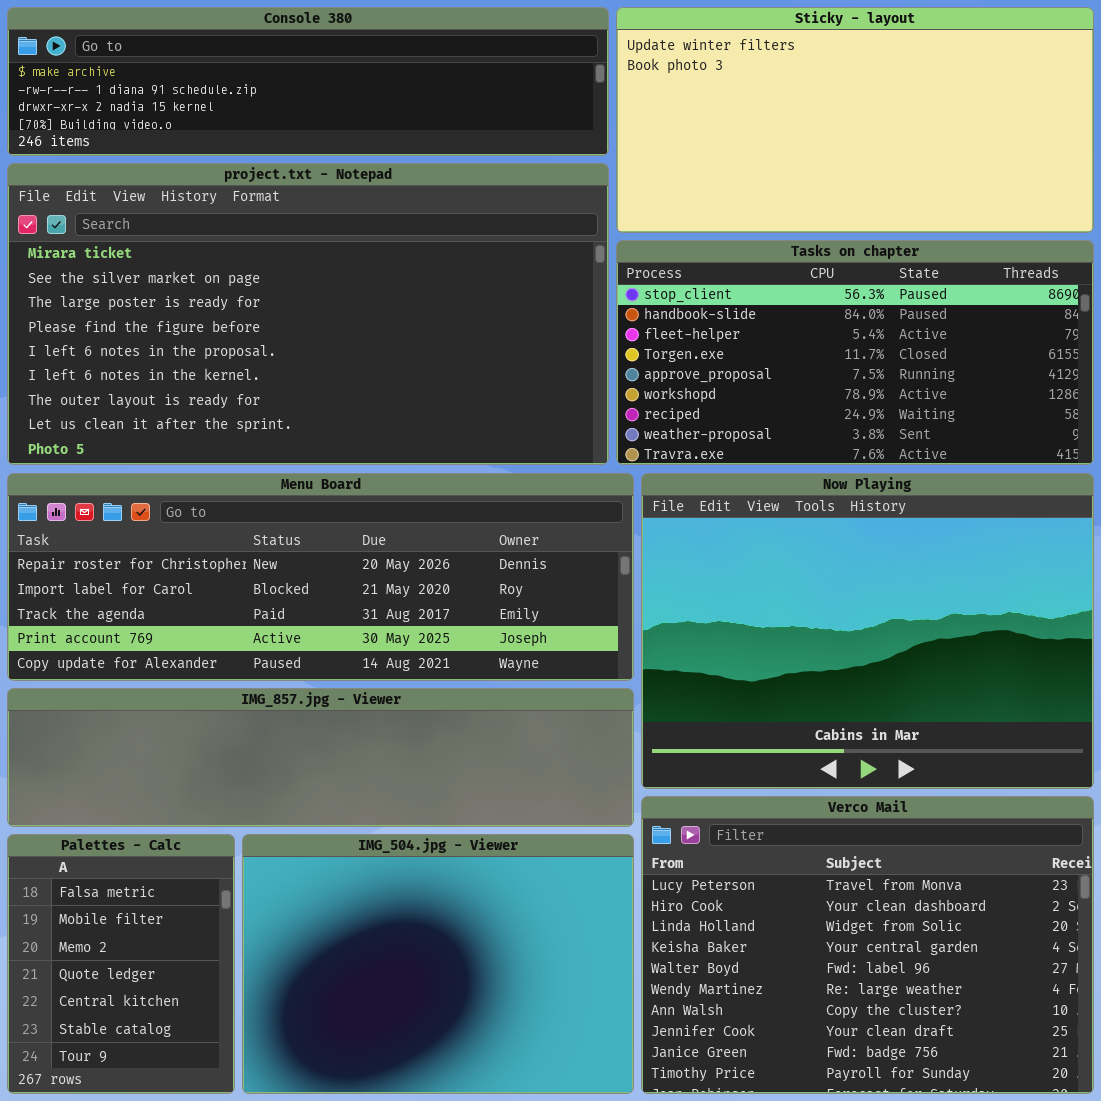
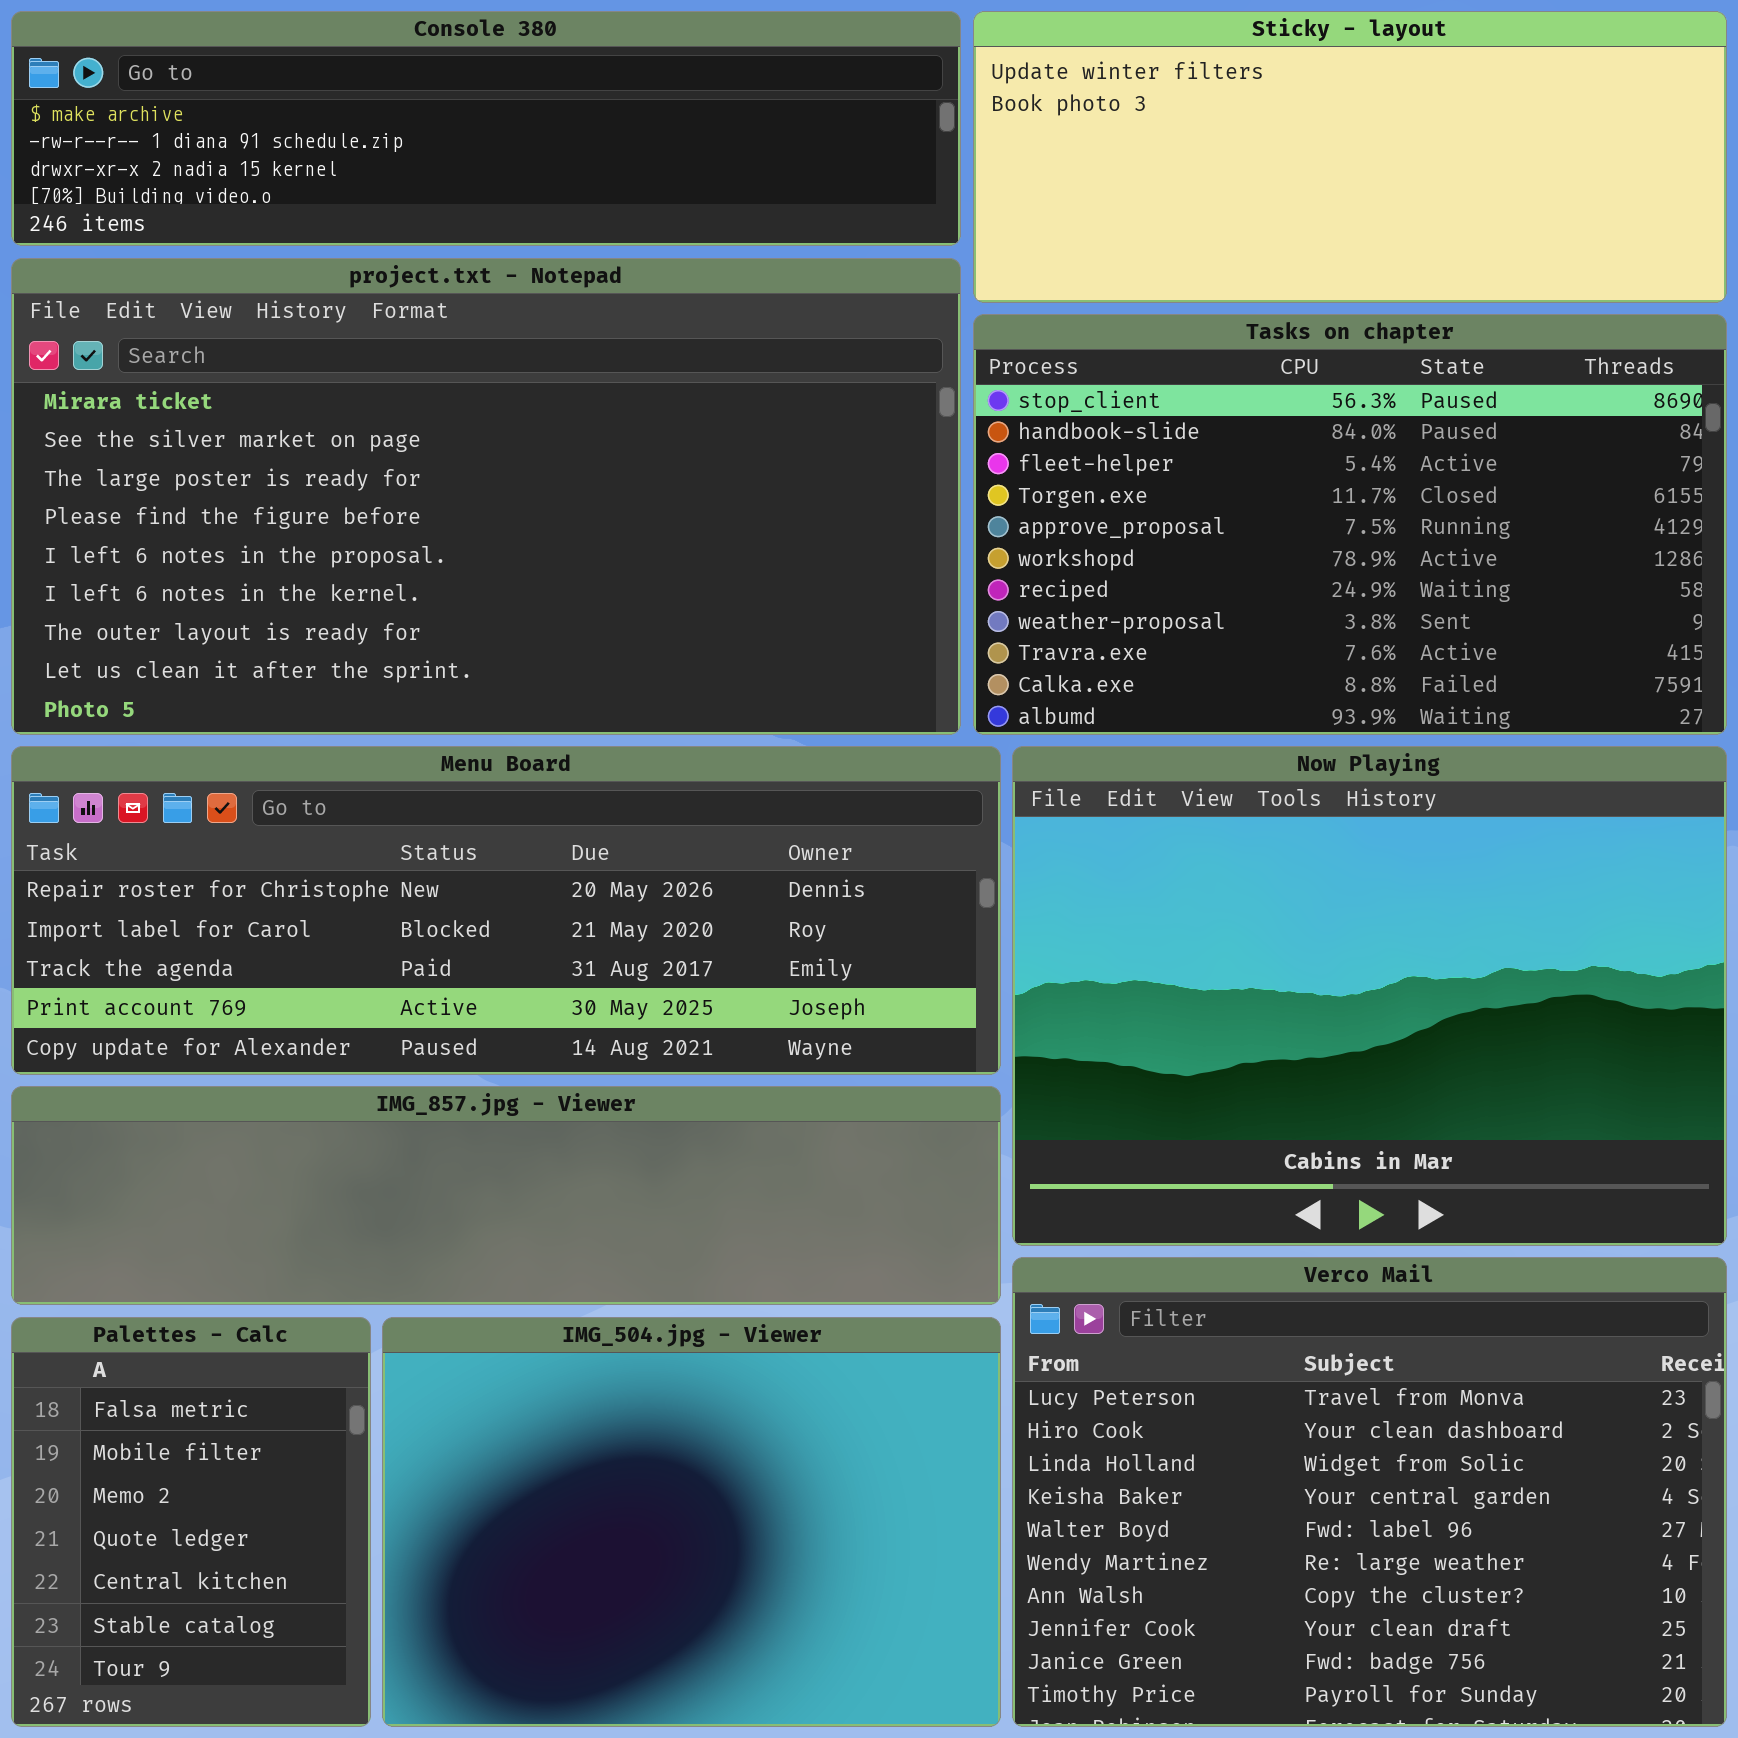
Sticky - layout: [616,7,1094,233] -> [973,11,1727,303], resized
Tasks on chapter: [616,240,1094,465] -> [973,314,1727,735], resized

